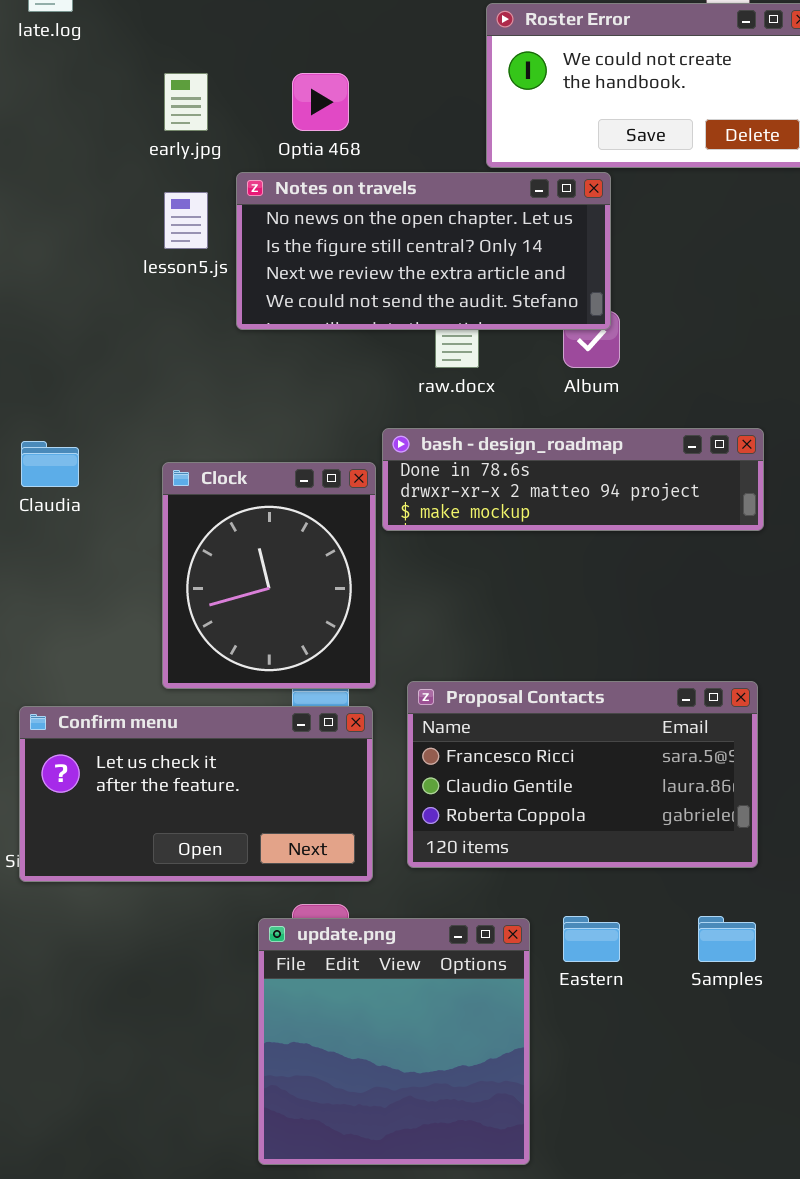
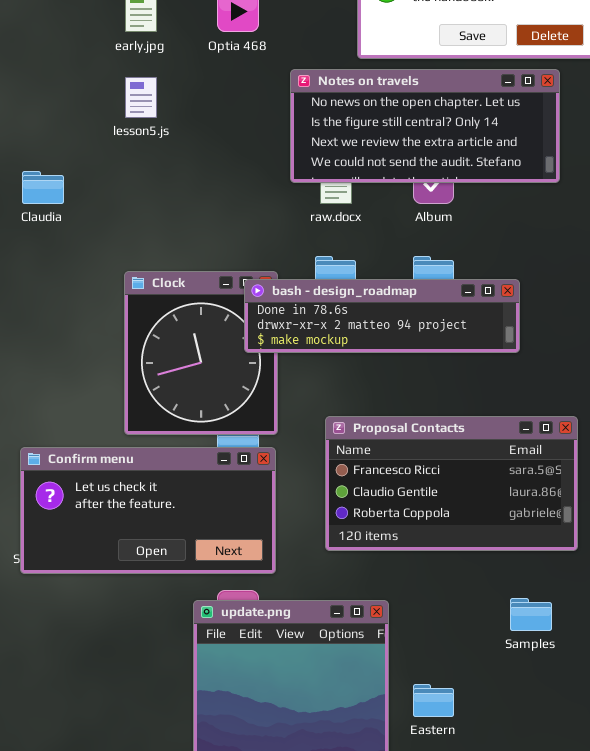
Notes on travels: [236,172,611,330] -> [290,69,560,183], moved
bash - design_roadmap: [382,428,764,531] -> [244,279,520,353], moved
Claudia: [21,441,79,487] -> [22,171,64,204], moved
Proposal Contacts: [407,681,758,868] -> [325,416,578,551], moved
Eastern: [563,916,620,962] -> [413,684,454,717], moved

